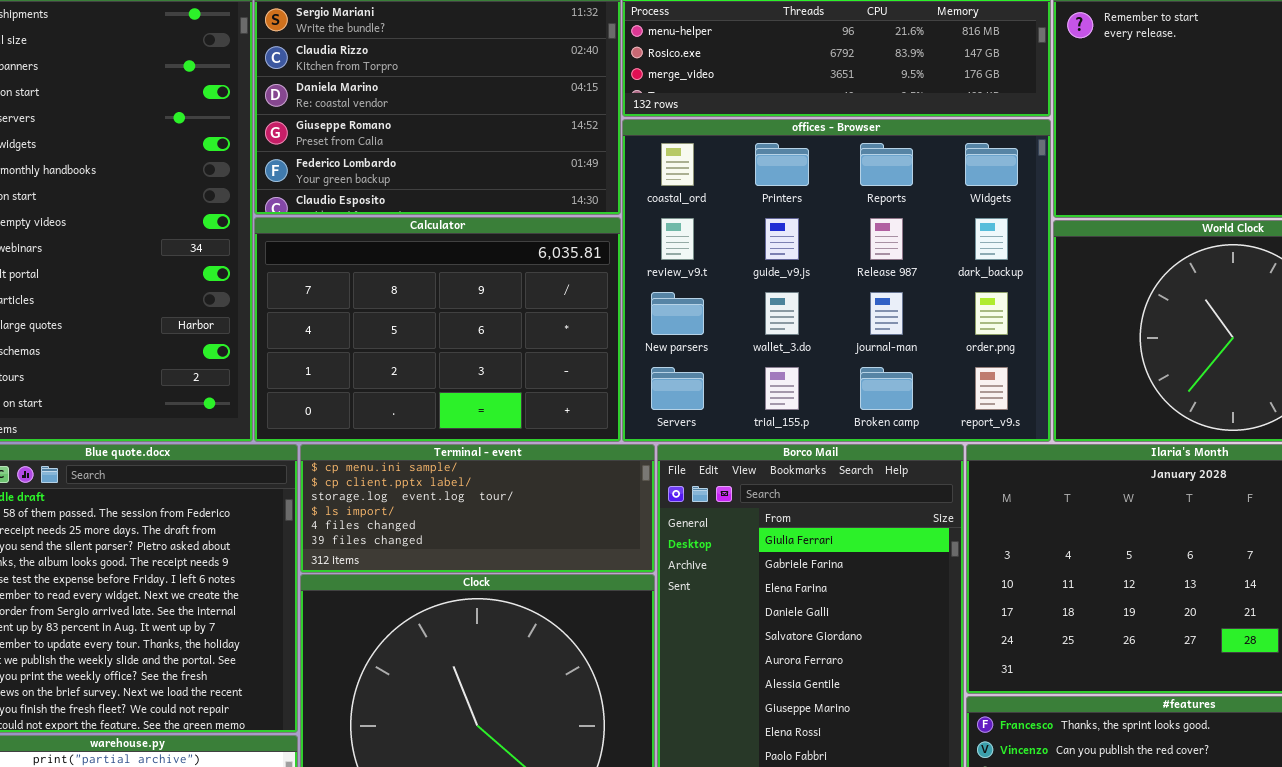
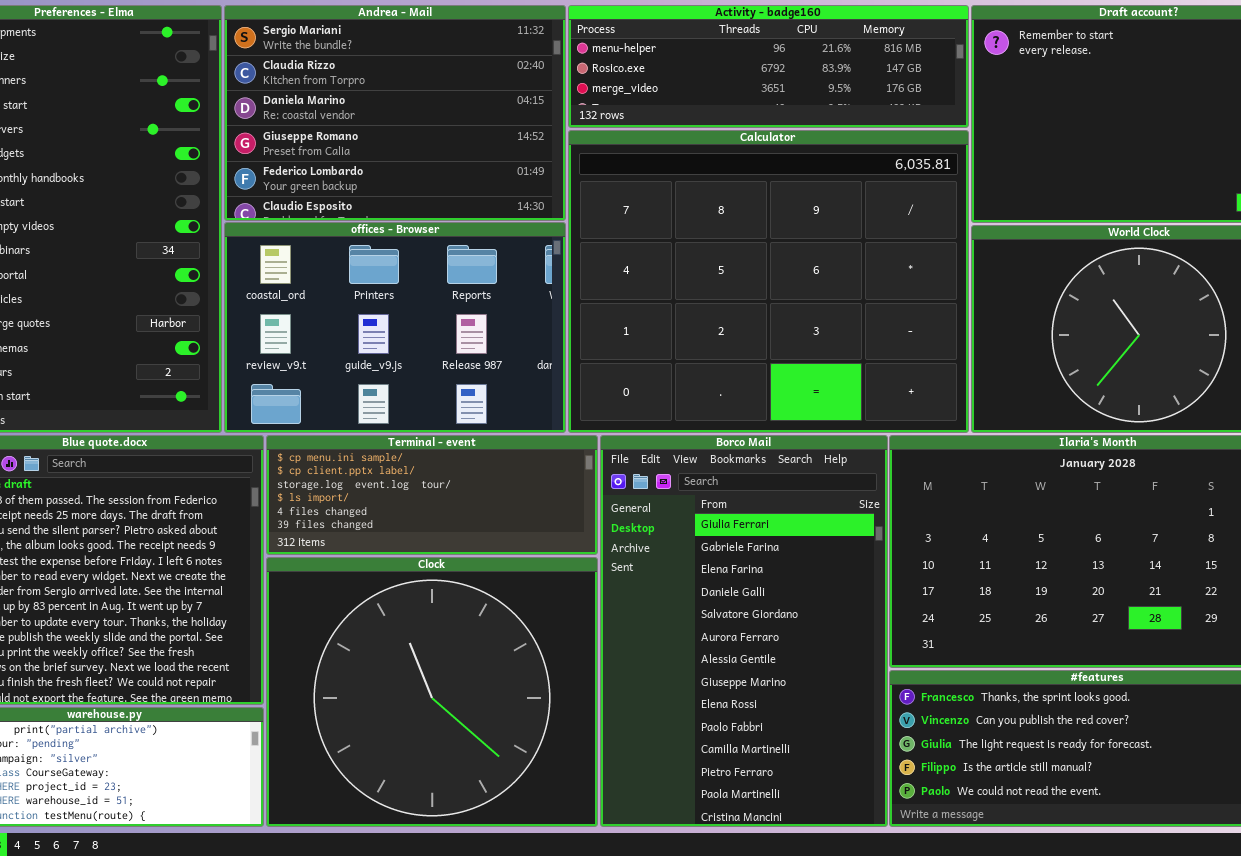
offices - Browser: [622,119,1051,442] -> [224,222,566,433], moved, resized
Calculator: [254,217,621,442] -> [568,130,969,433], moved, resized

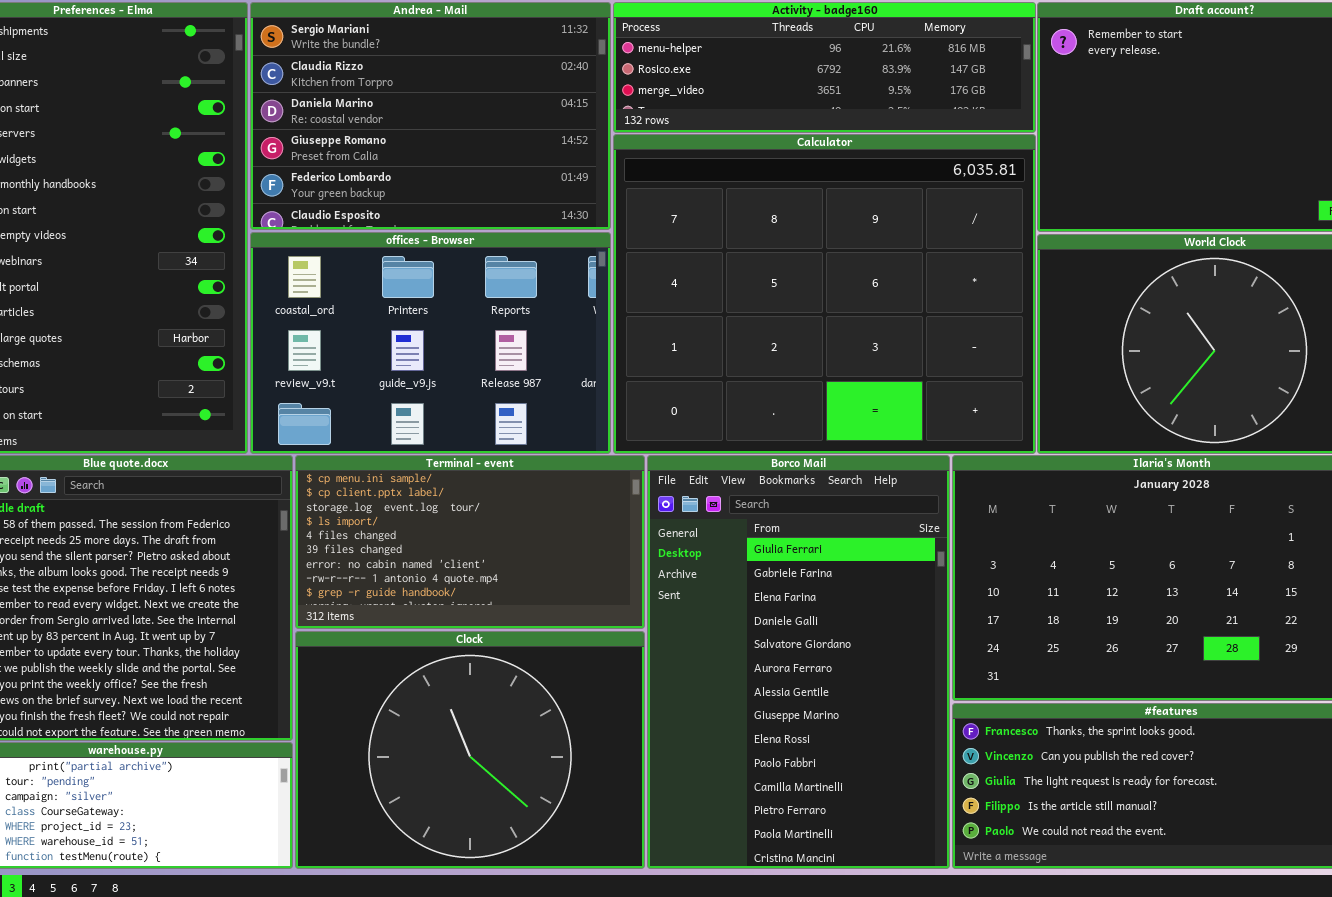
Terminal - event: [266,435,598,555] -> [295,455,645,629], resized
Clock: [266,557,598,827] -> [295,631,645,869], resized

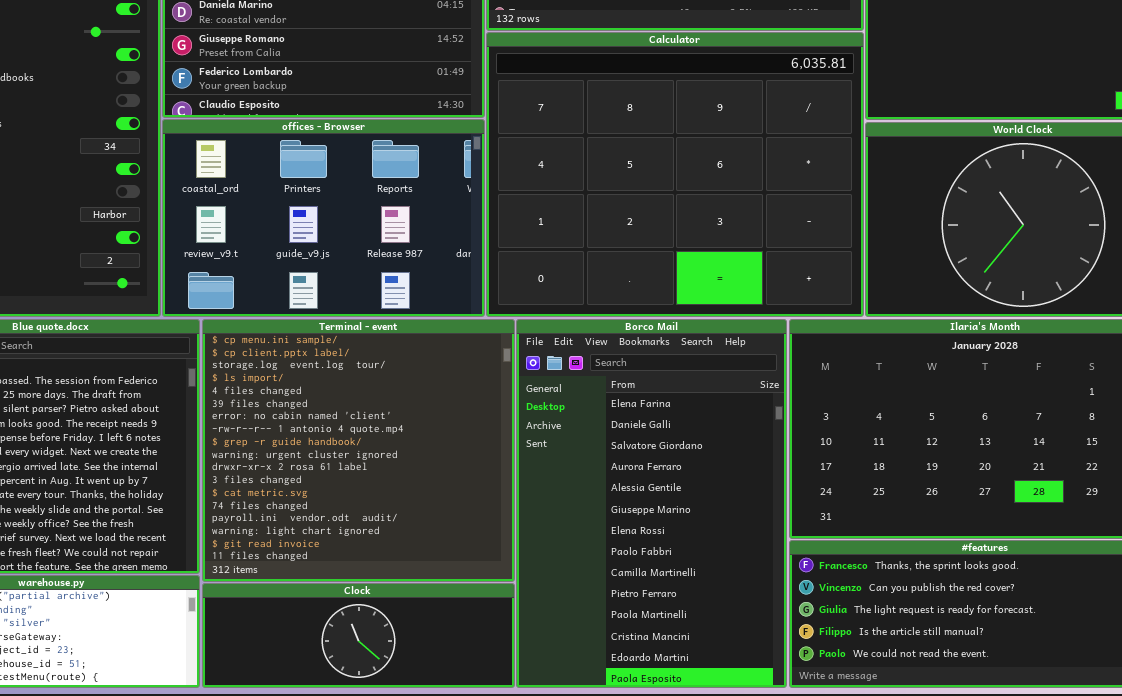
Terminal - event: [295,455,645,629] -> [202,319,515,582], resized
Borco Mail: [647,455,950,869] -> [516,319,787,688], scrolled down 2 rows
Clock: [295,631,645,869] -> [202,583,515,688], resized

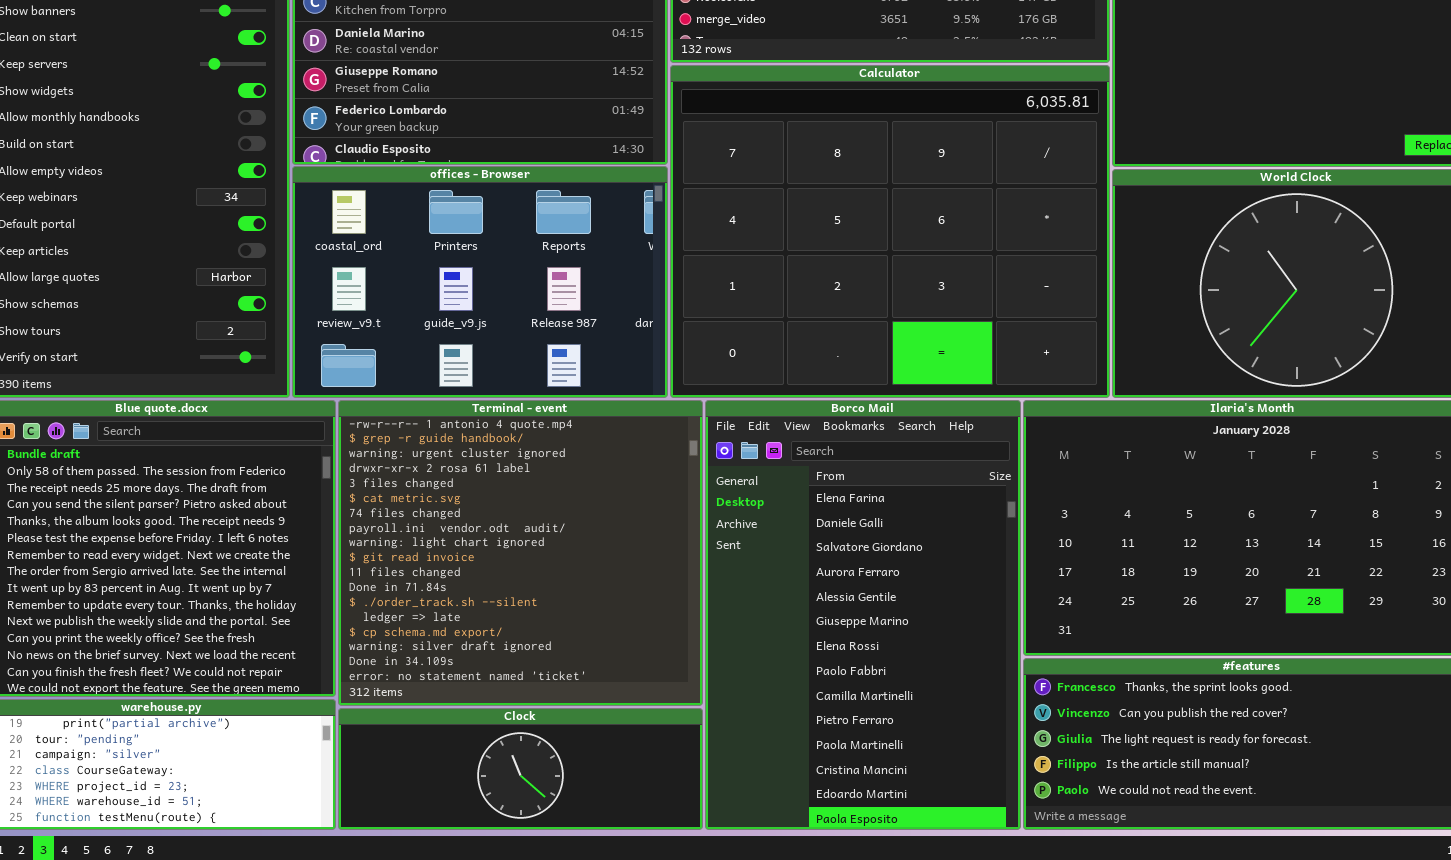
Terminal - event: [202,319,515,582] -> [338,400,703,706], scrolled down 7 rows

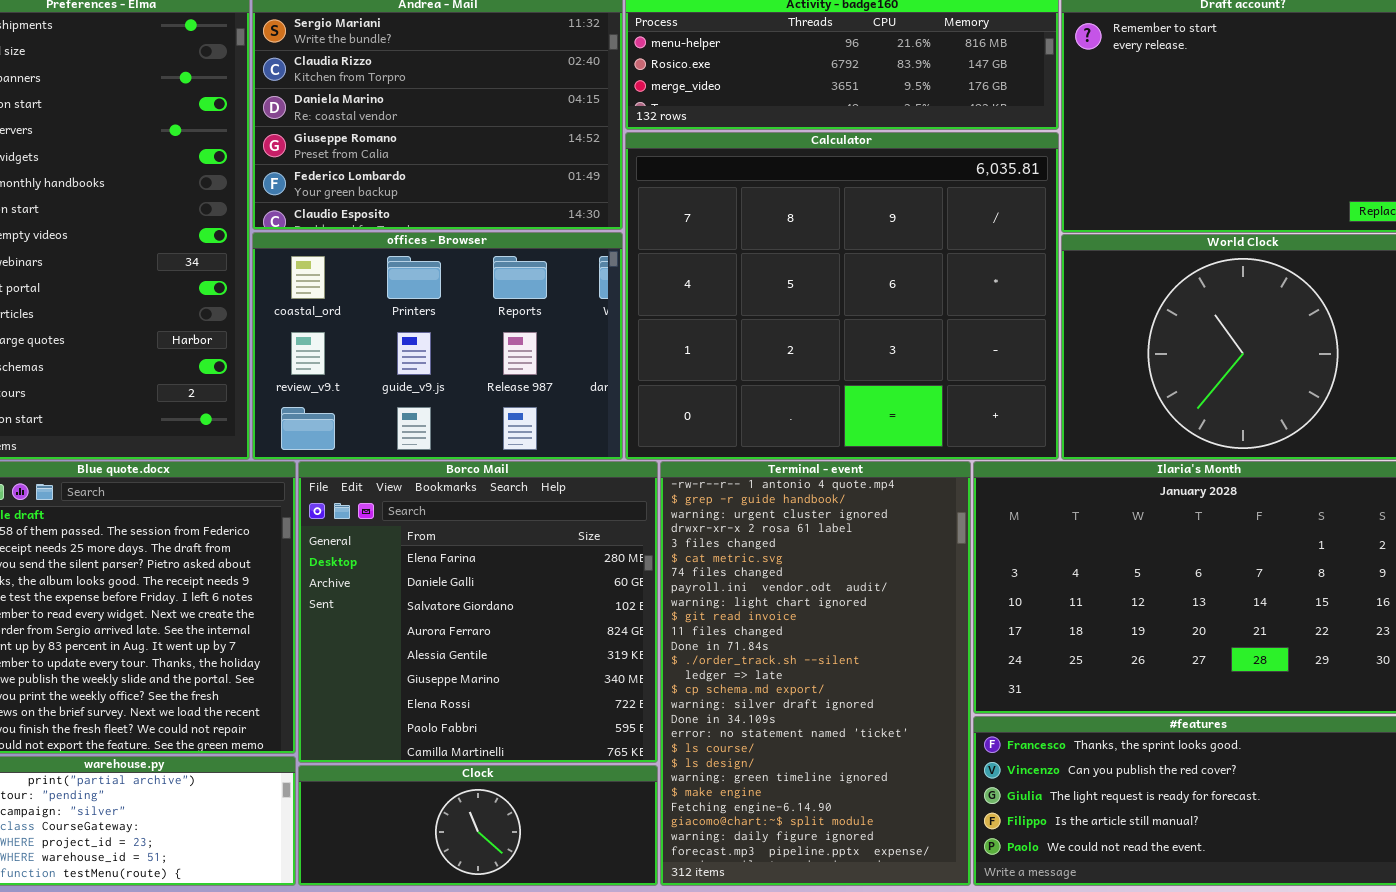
Terminal - event: [338,400,703,706] -> [660,461,971,886], moved, resized
Borco Mail: [705,400,1021,830] -> [298,461,658,763], moved, resized

